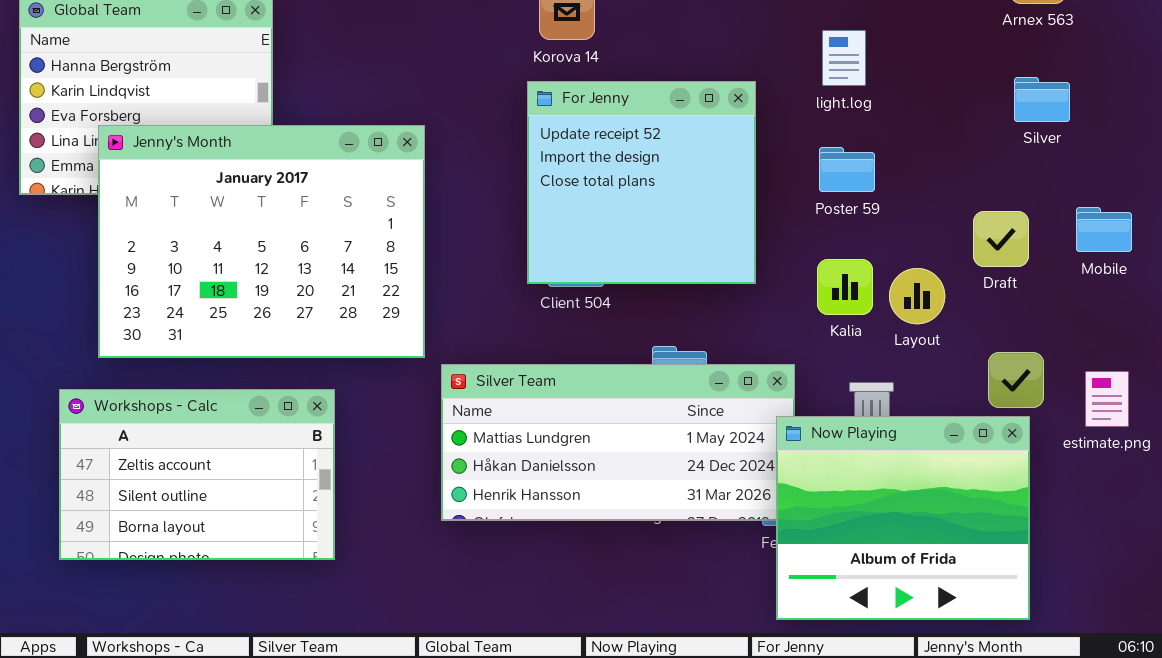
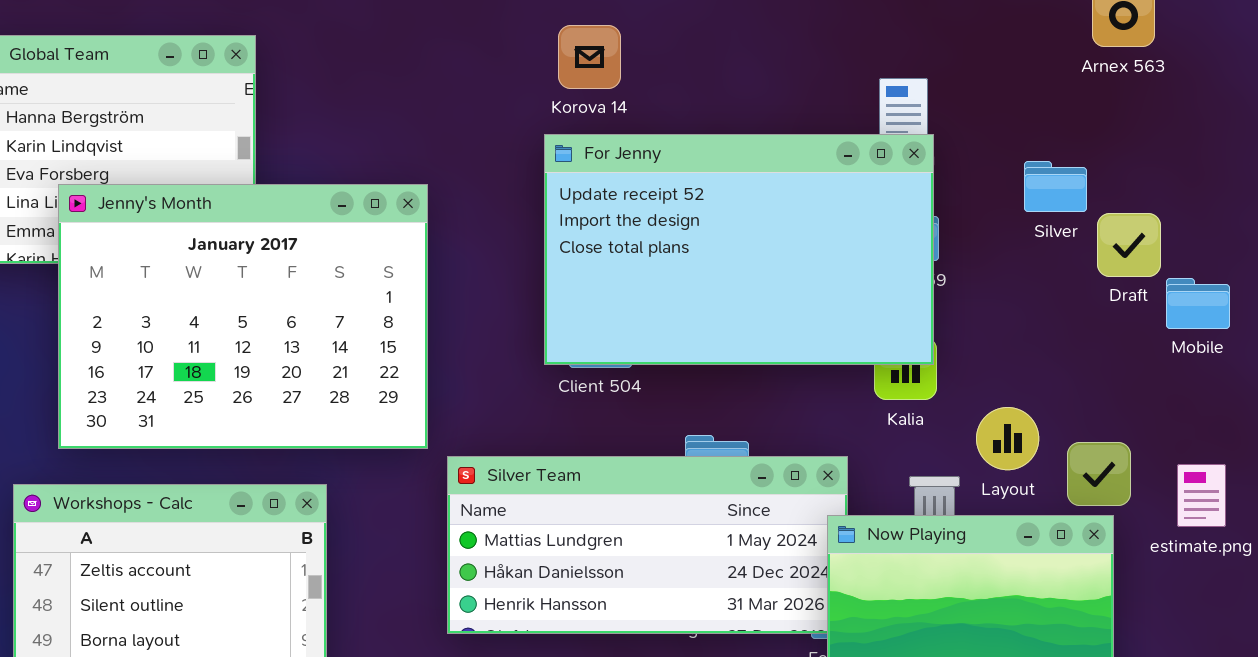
Silver: [1014,77,1070,122] -> [1024,161,1087,212], moved
For Jenny: [527,81,756,284] -> [544,134,934,365], resized
Draft: [973,211,1029,267] -> [1097,213,1161,277], moved
Layout: [889,268,945,324] -> [976,407,1039,470], moved

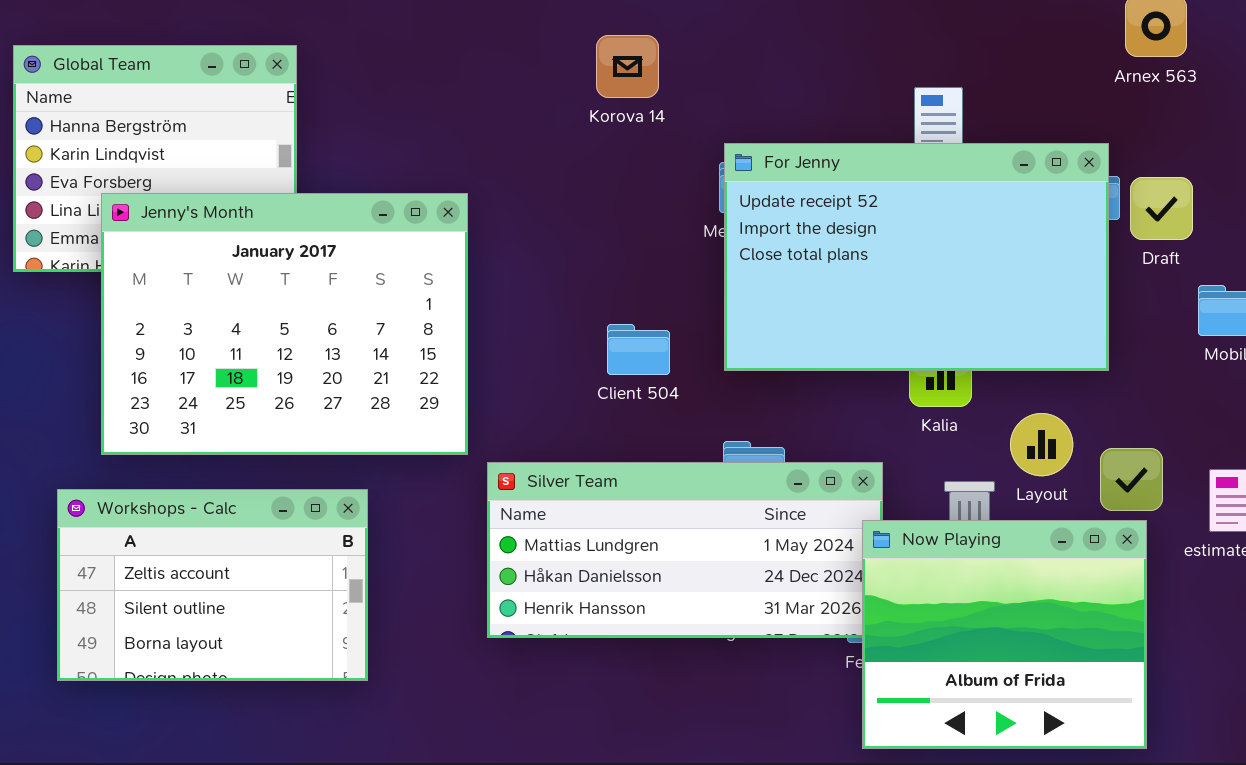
For Jenny: [544,134,934,365] -> [724,143,1109,371], moved
Draft: [1097,213,1161,277] -> [1130,177,1193,240], moved

